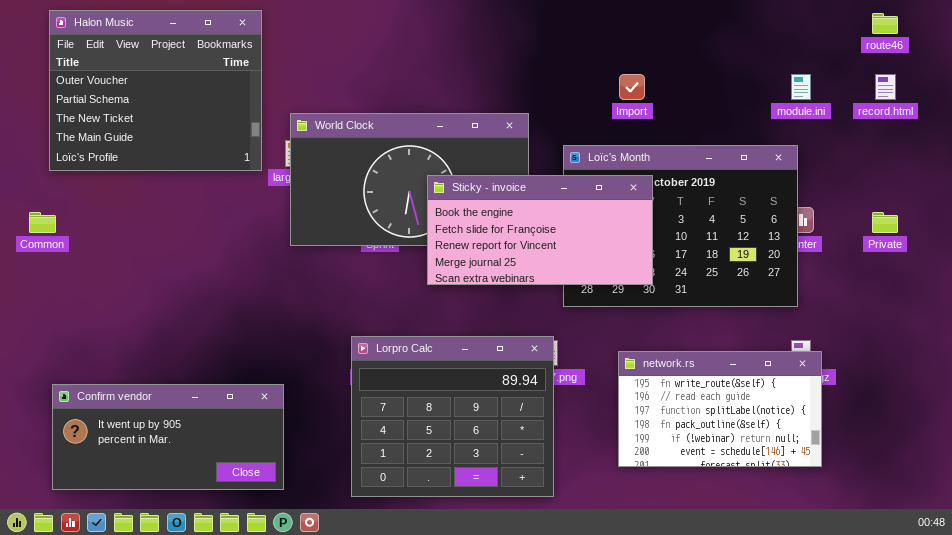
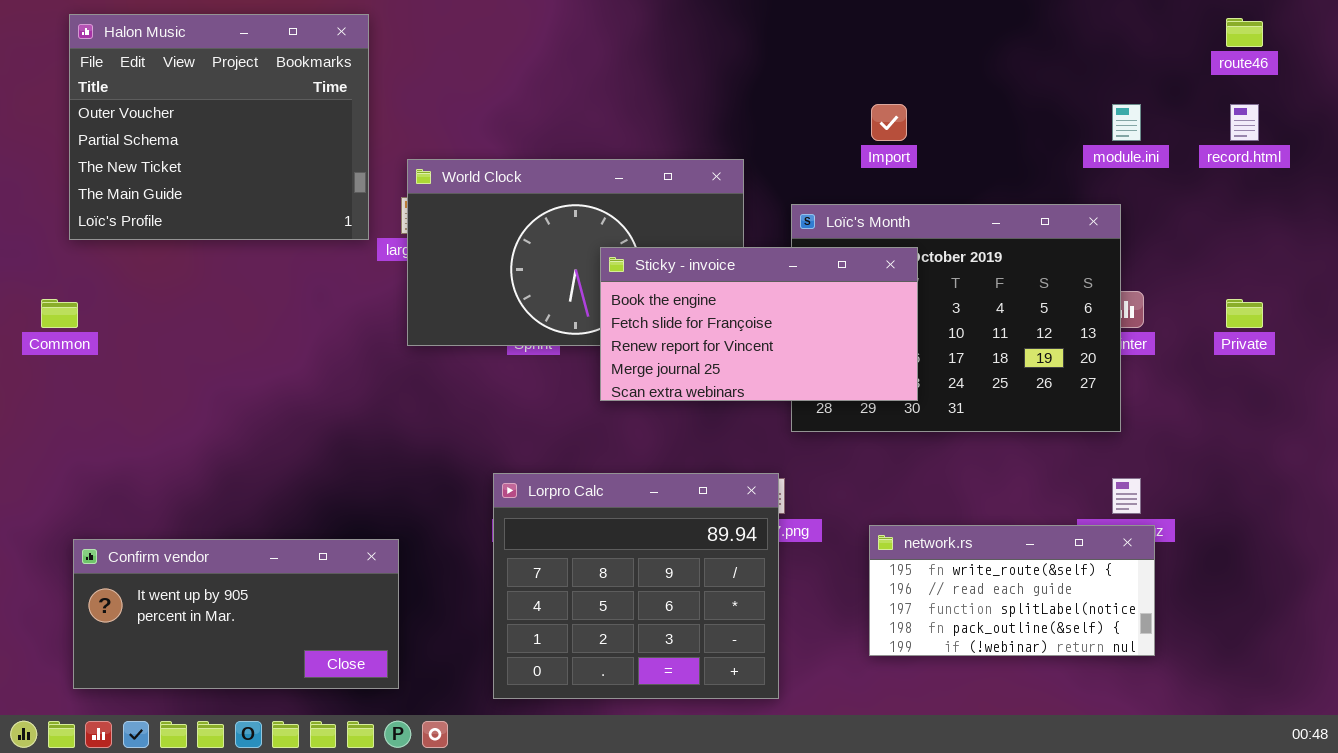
network.rs: [618,351,822,467] -> [869,525,1155,656], resized

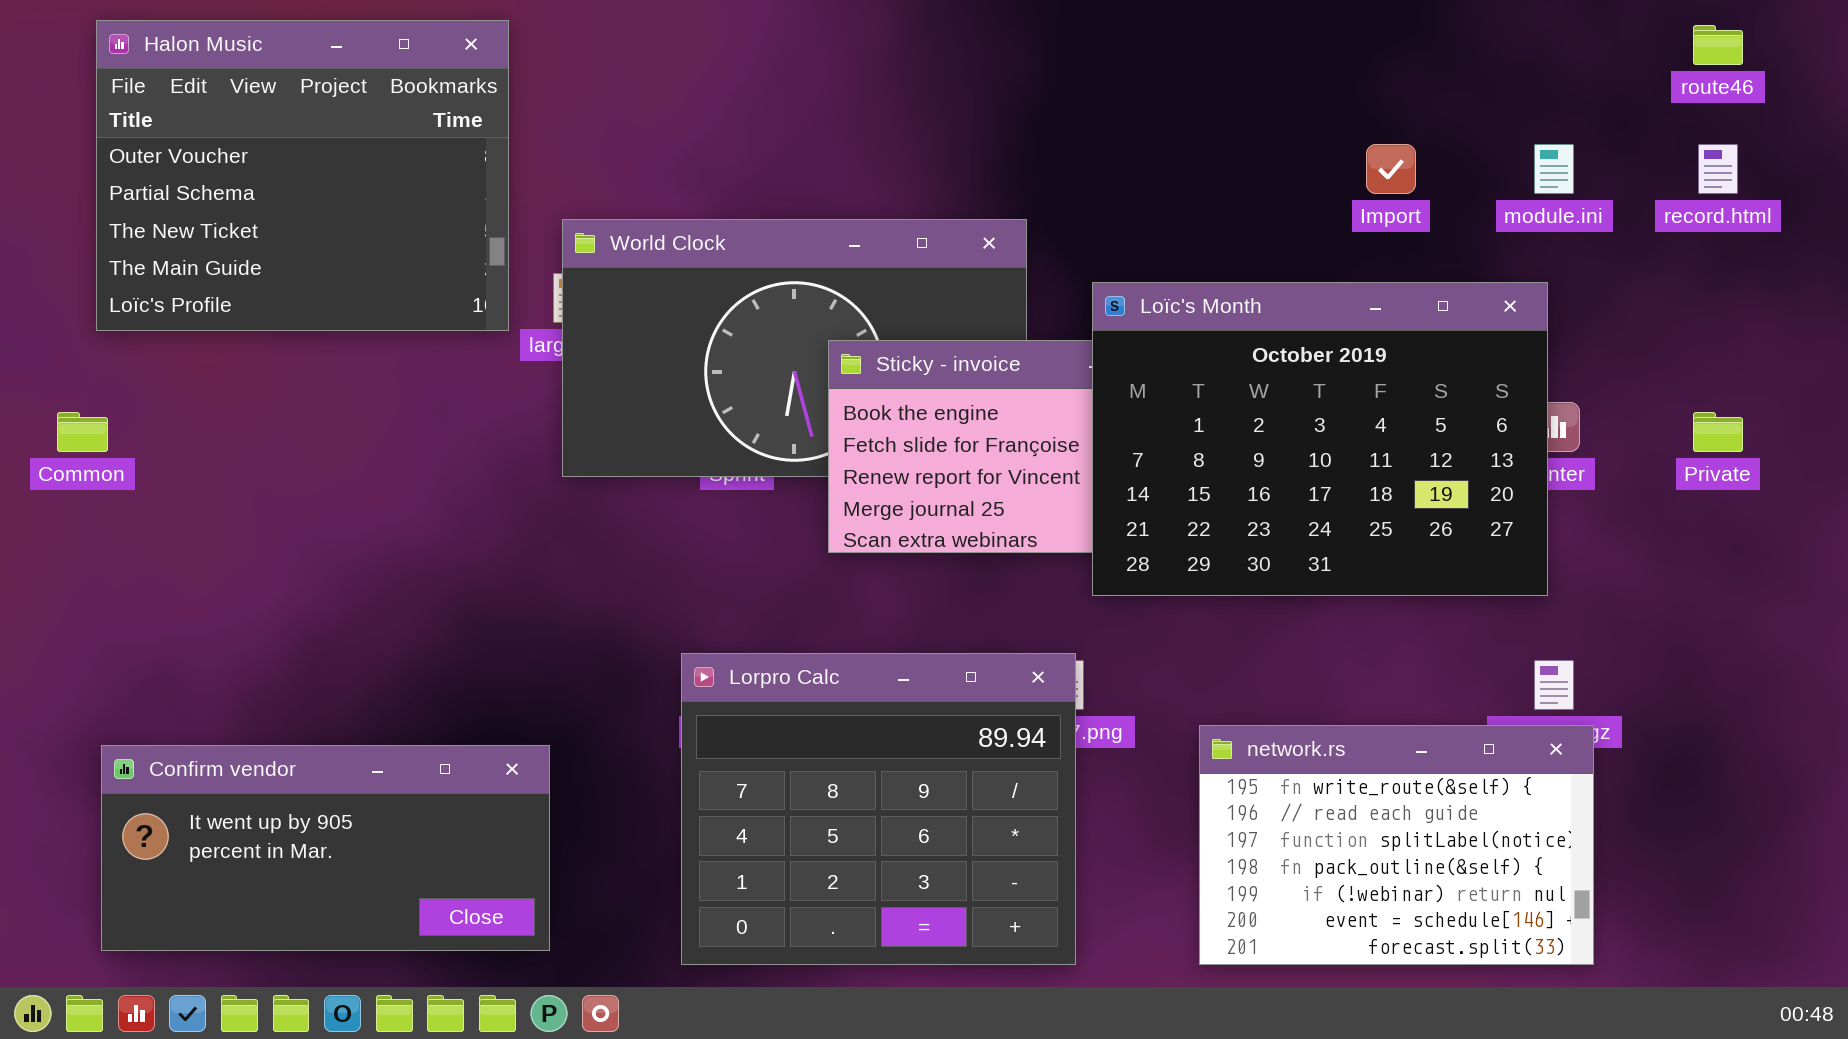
Import: [871,104,907,141] -> [1366,144,1416,194], moved
Loïc's Month: [791,204,1121,432] -> [1092,282,1548,596], raised
network.rs: [869,525,1155,656] -> [1199,725,1594,965], resized

